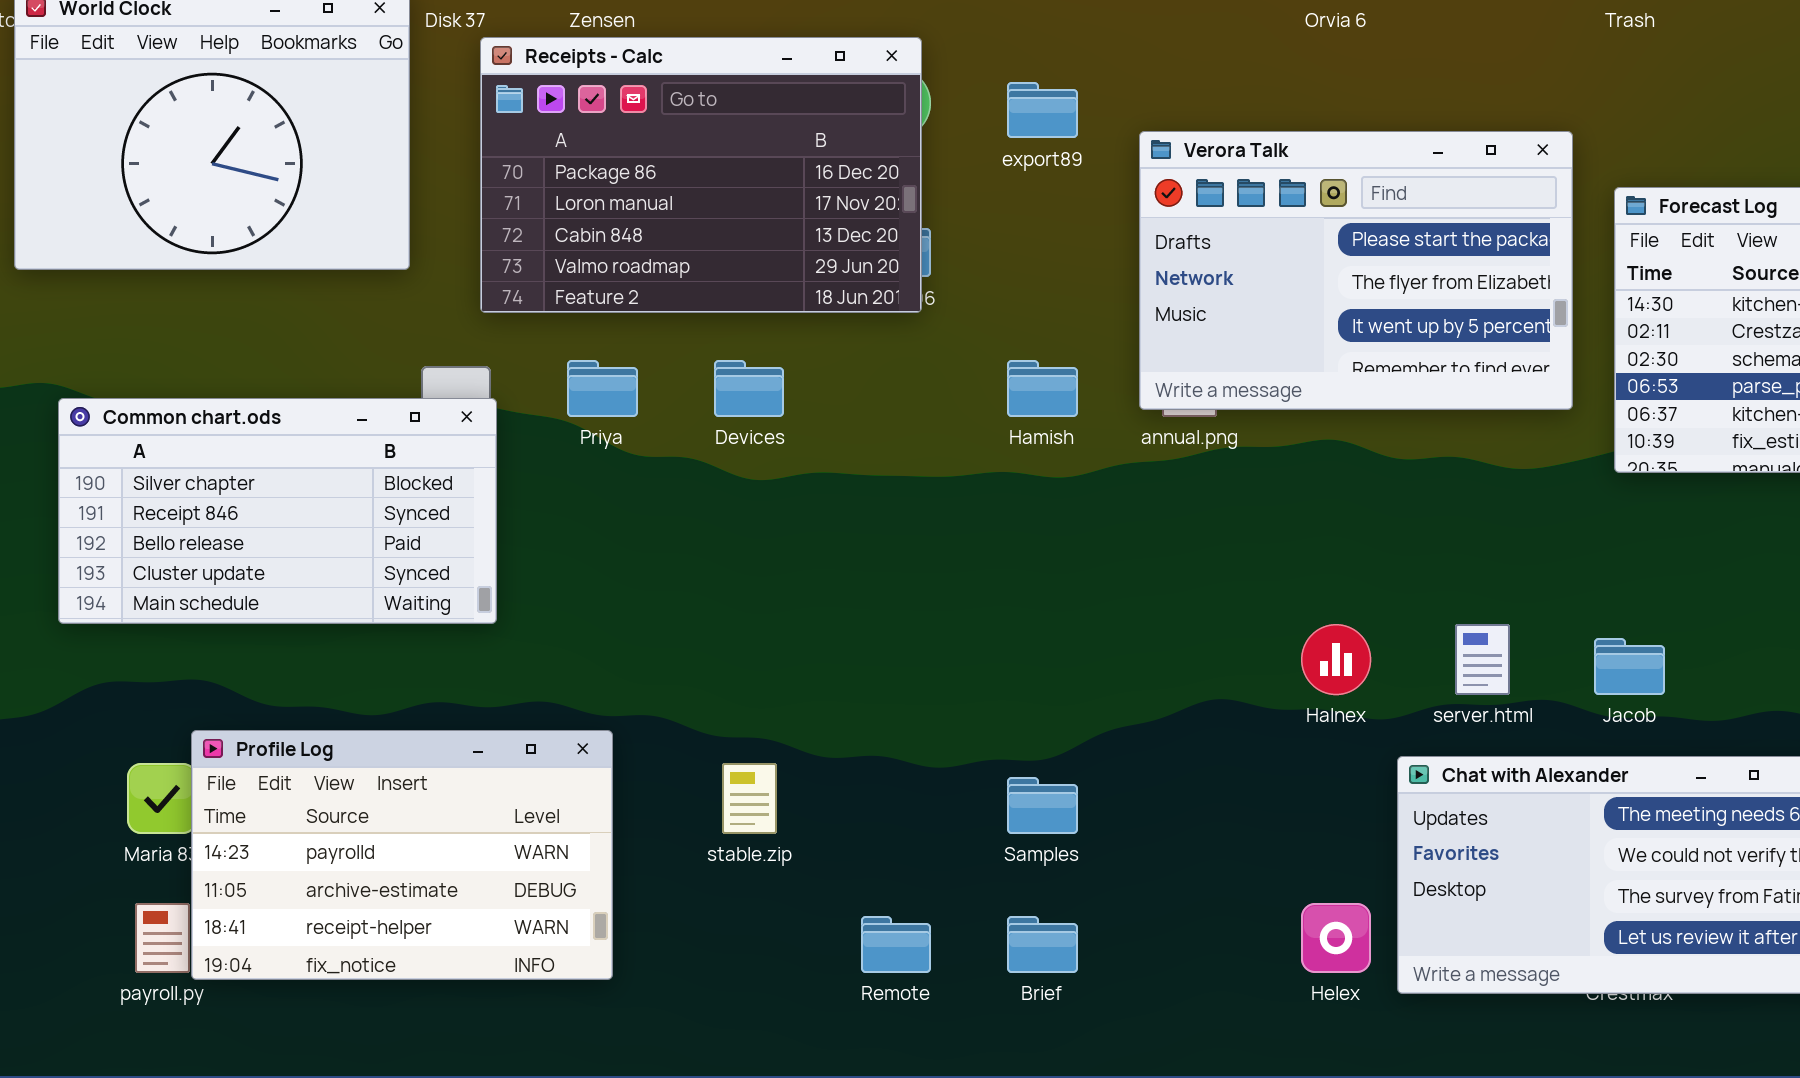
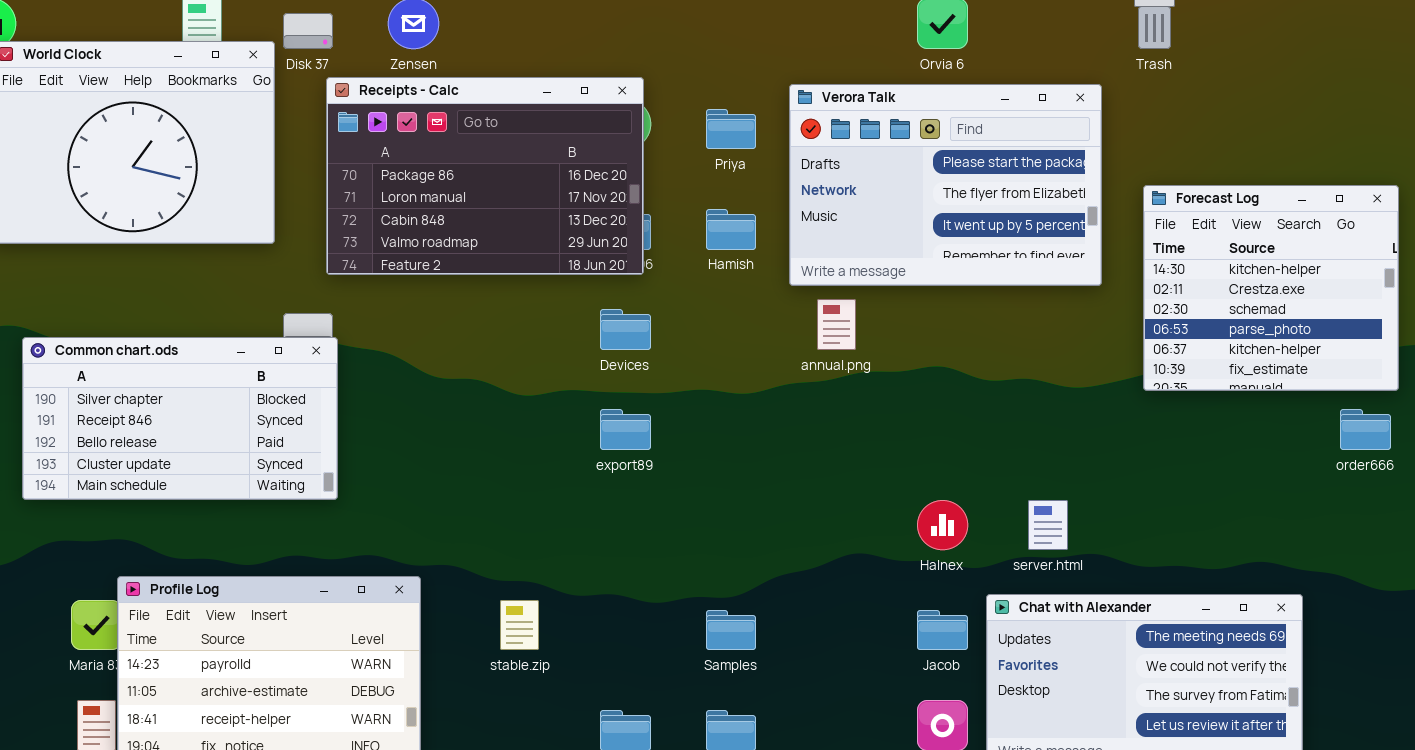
export89: [1007,82,1078,138] -> [600,409,651,450], moved
Verora Talk: [1139,131,1573,410] -> [789,84,1102,286], moved
Priya: [567,360,638,417] -> [706,109,756,149], moved
Devices: [714,360,784,417] -> [600,309,651,350], moved
Hamish: [1007,360,1078,417] -> [706,209,756,250], moved
Jacob: [1594,638,1665,695] -> [917,610,968,650], moved

